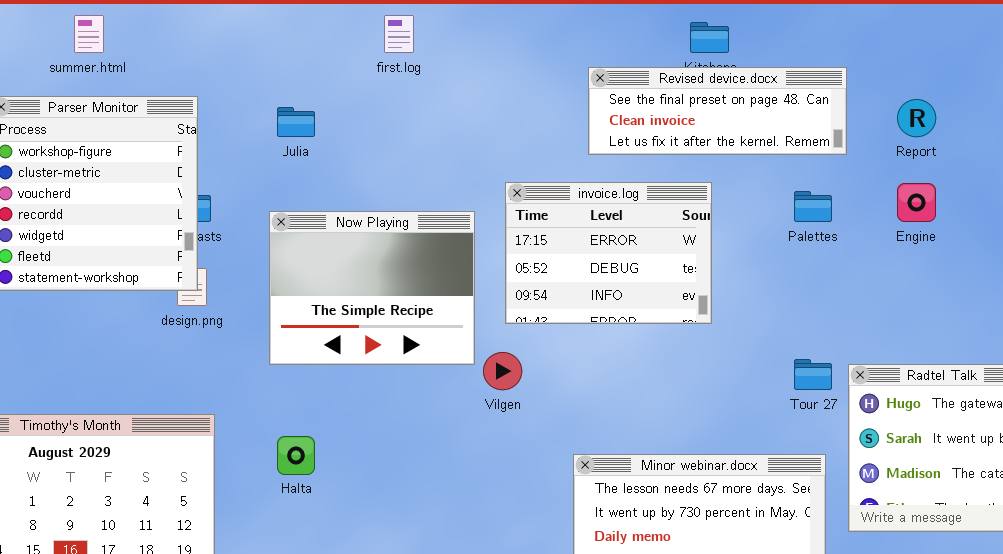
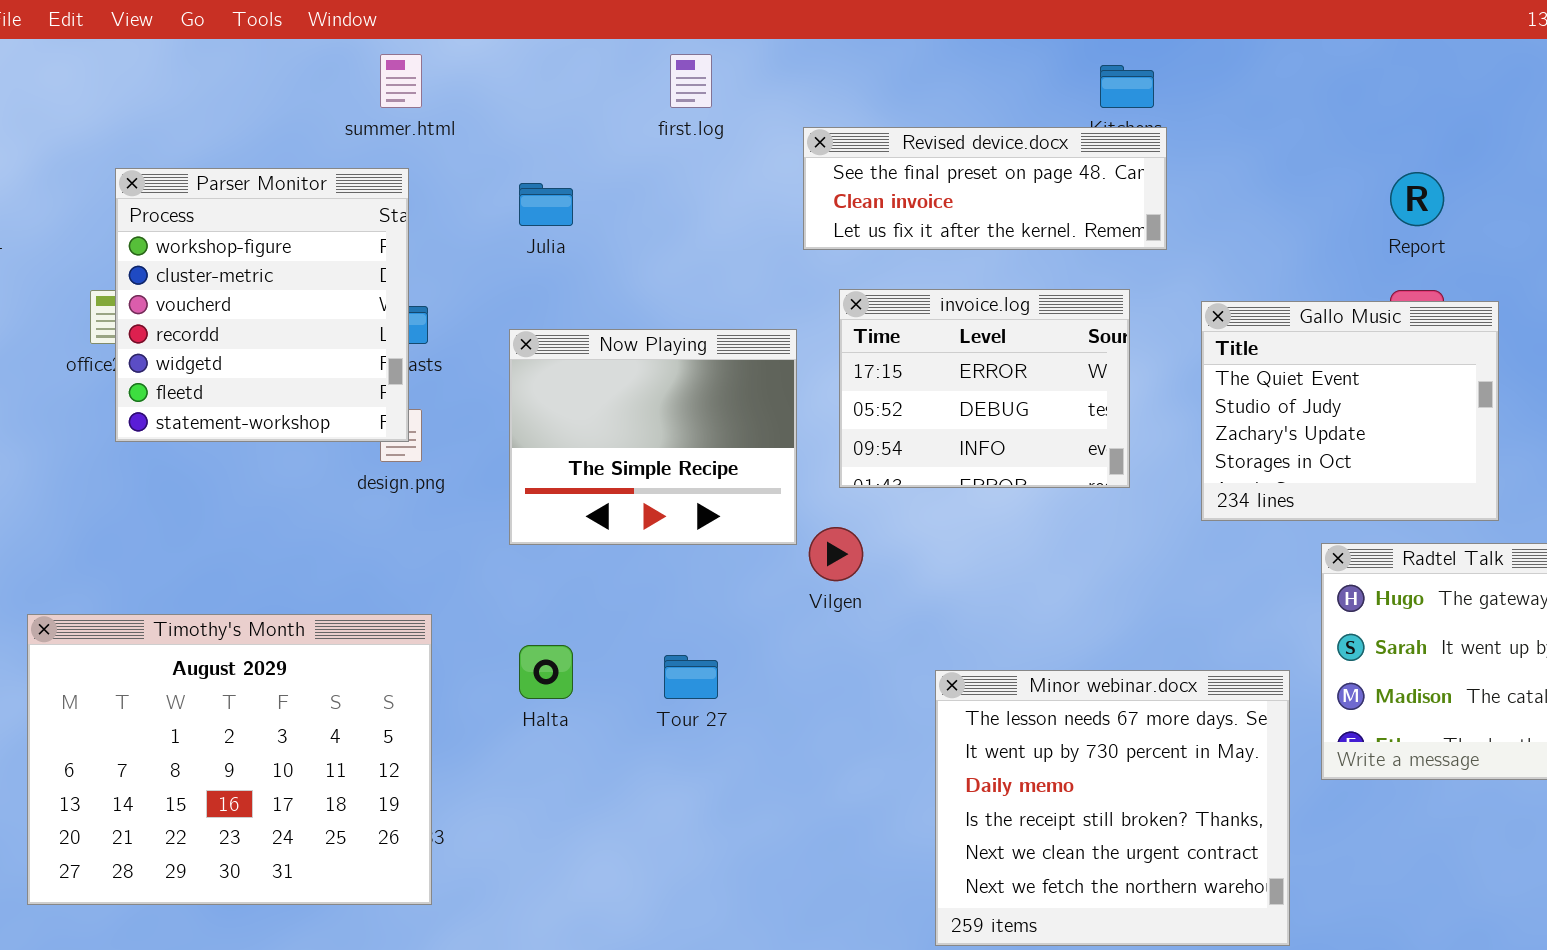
summer.html: [74,15,104,53] -> [380,54,422,108], moved
Revised device.docx: [588,67,847,155] -> [803,127,1167,250], moved
Gallo Music: none -> [1201,301,1499,521], opened
Tour 27: [794,359,832,390] -> [664,655,718,699], moved

